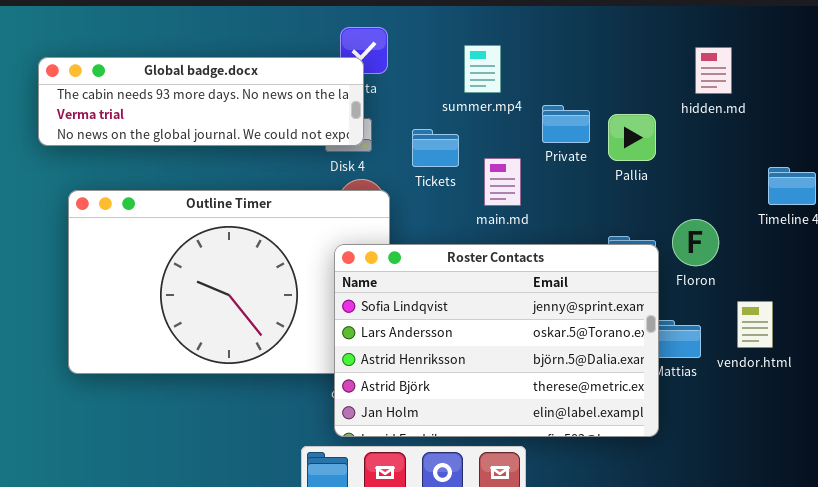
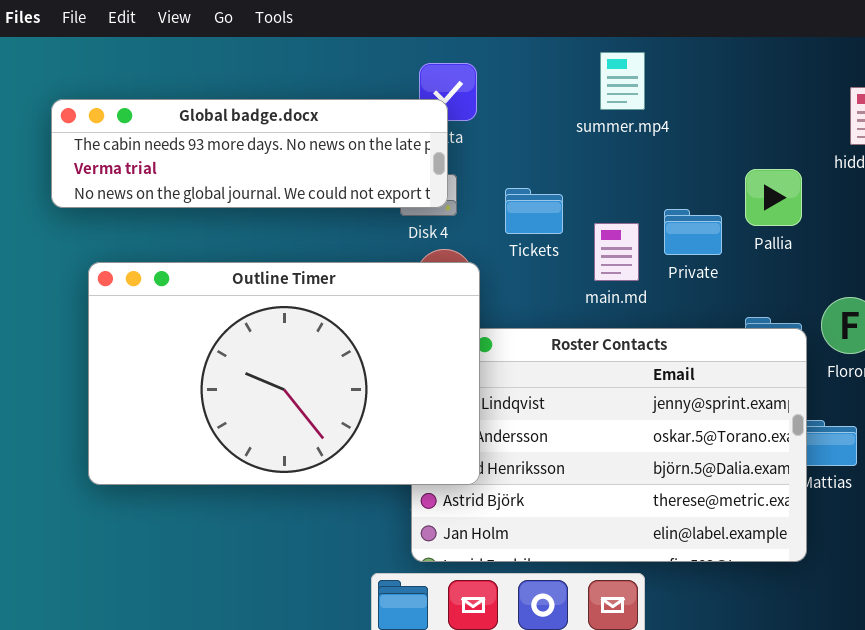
summer.mp4: [464,45,501,93] -> [600,52,645,110], moved
Private: [542,105,590,143] -> [664,209,722,255], moved
Outline Timer: [68,190,390,374] -> [88,262,480,485], raised

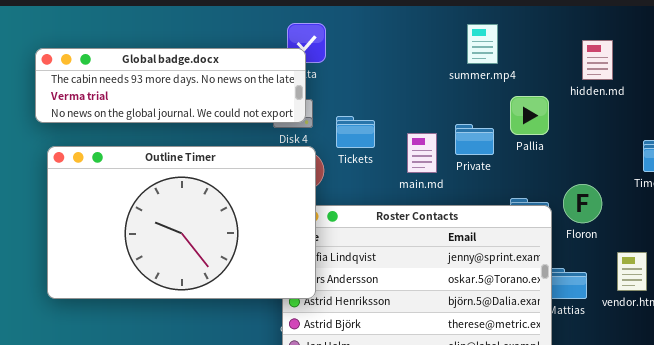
summer.mp4: [600,52,645,110] -> [467,24,498,64], moved
Tickets: [505,188,563,234] -> [336,116,375,148], moved
Outline Timer: [88,262,480,485] -> [47,146,316,299], moved

